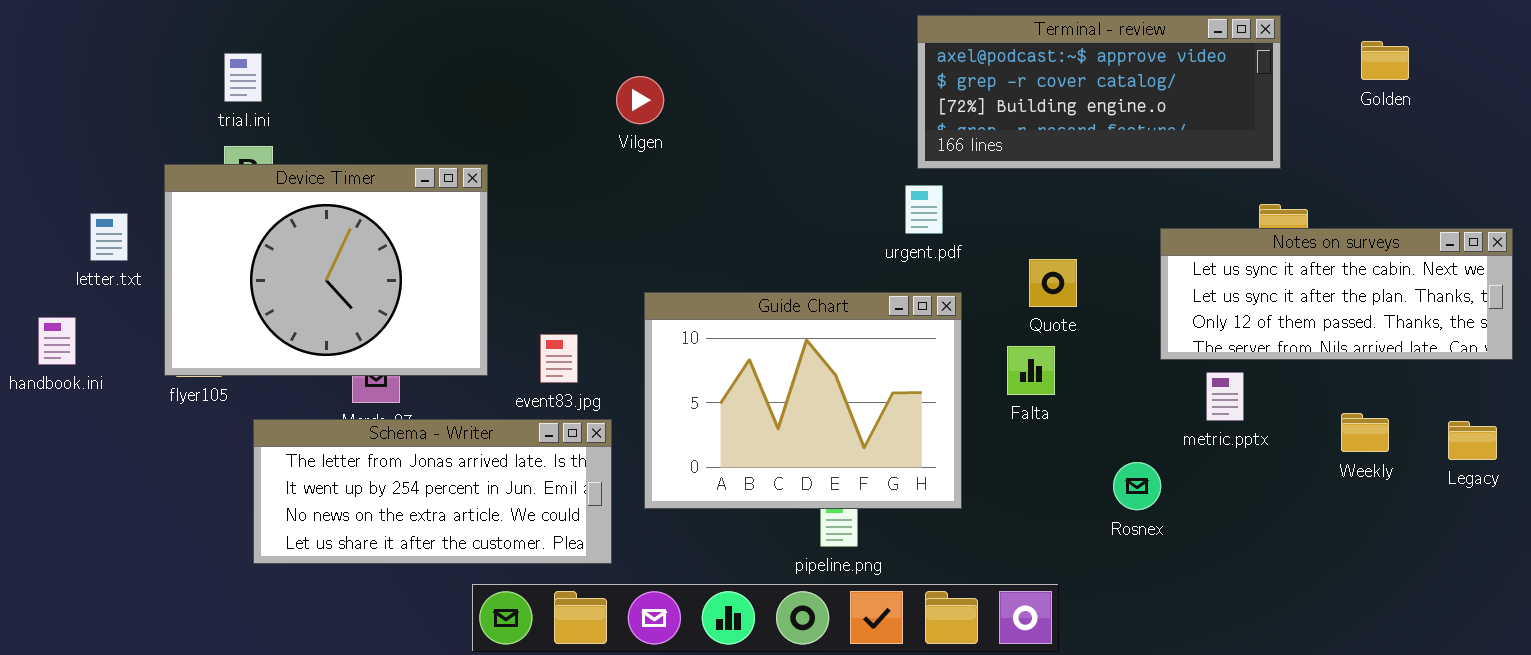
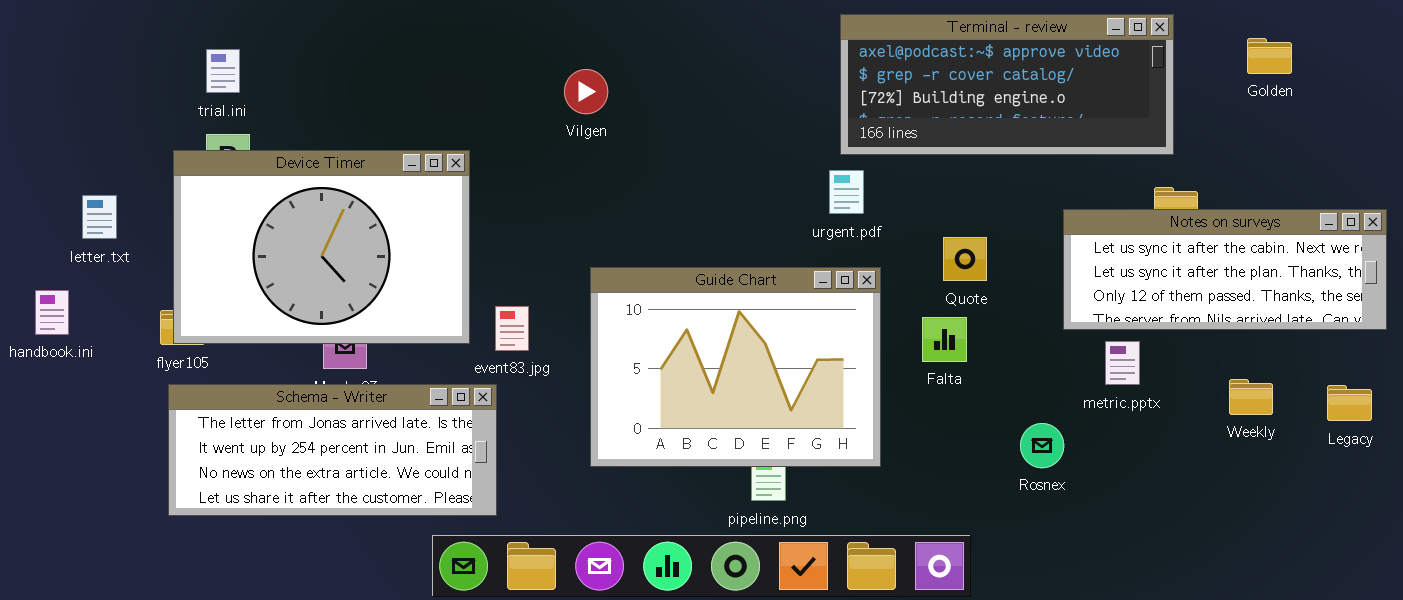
Device Timer: [164,164,488,376] -> [173,150,470,344], moved
Schema - Writer: [253,419,612,564] -> [168,384,497,516], moved

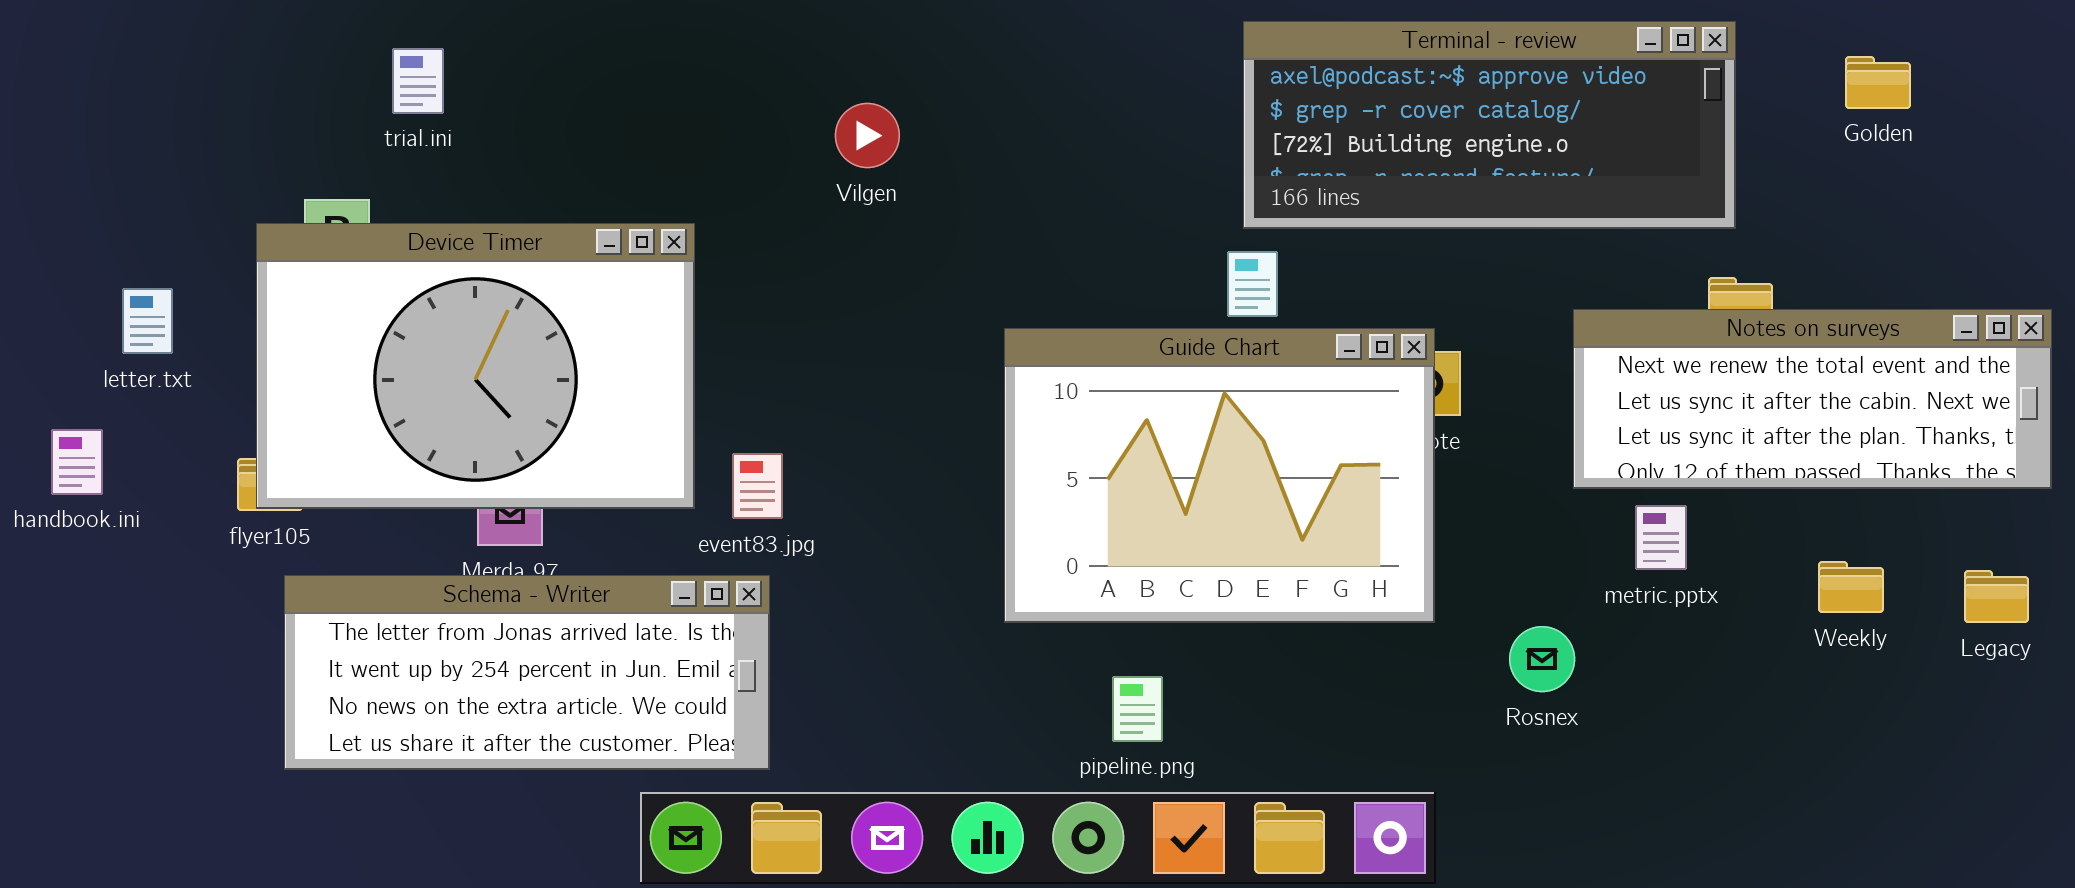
trial.ini: [206,49,240,93] -> [392,48,444,114], moved
Notes on surveys: [1063,209,1387,330] -> [1573,309,2052,489], scrolled up 1 row
Guide Chart: [590,267,881,467] -> [1004,328,1435,623], moved
Schema - Writer: [168,384,497,516] -> [284,575,770,770], moved

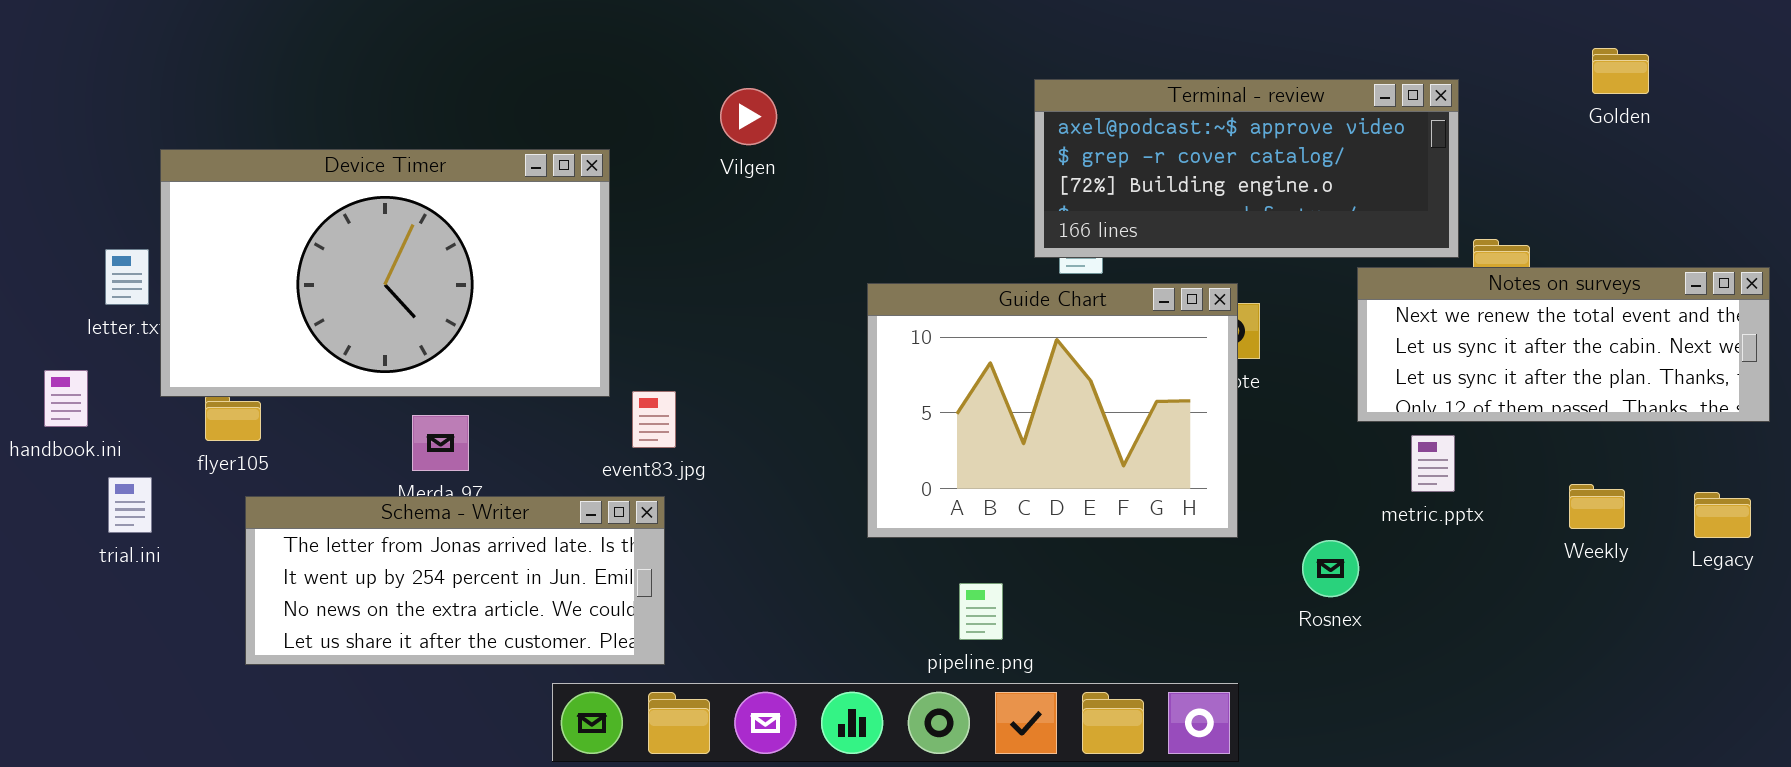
Terminal - review: [1243,21,1736,229] -> [1034,79,1459,258], moved
trial.ini: [392,48,444,114] -> [108,477,152,533], moved
Device Timer: [256,223,695,509] -> [160,149,610,397], moved, resized

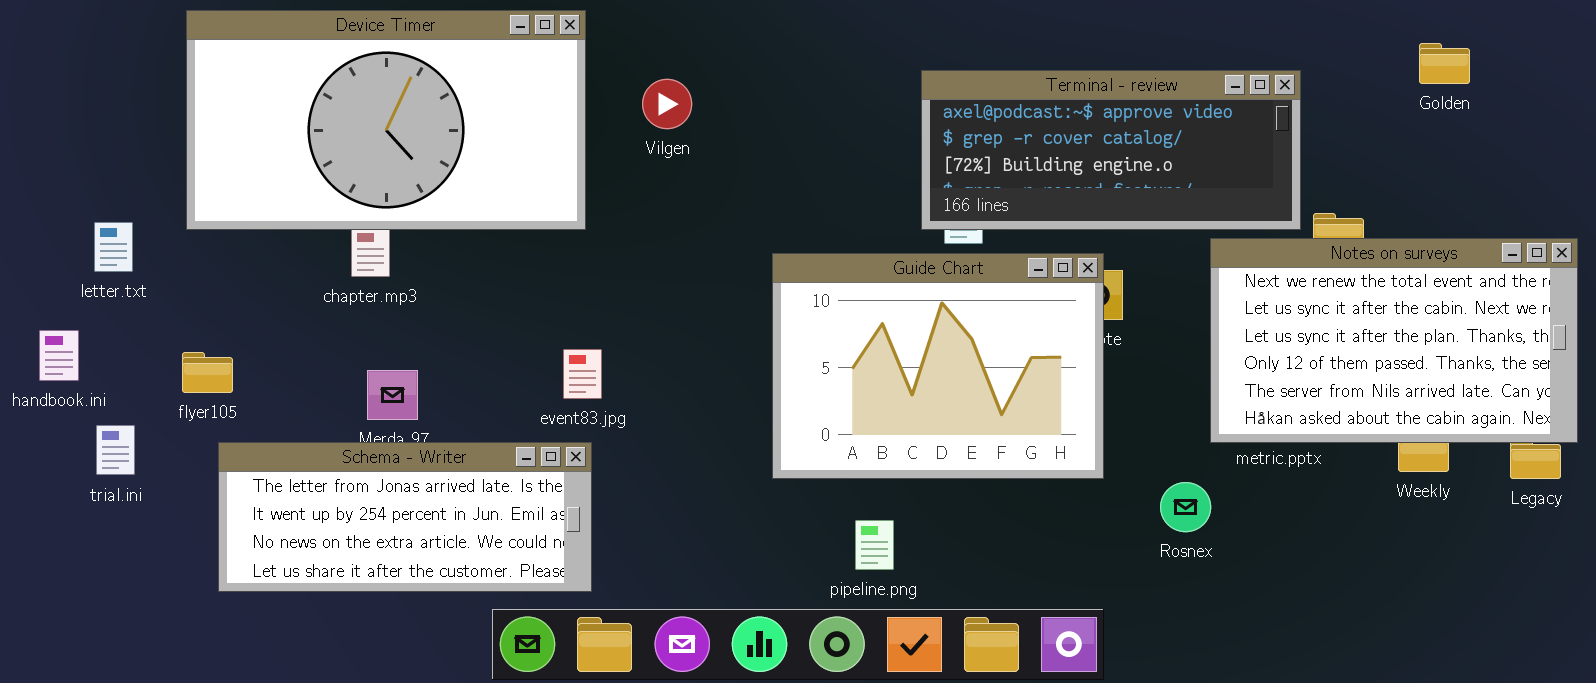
Device Timer: [160,149,610,397] -> [186,10,586,230], moved
Notes on surveys: [1357,267,1770,422] -> [1210,238,1578,443], resized

